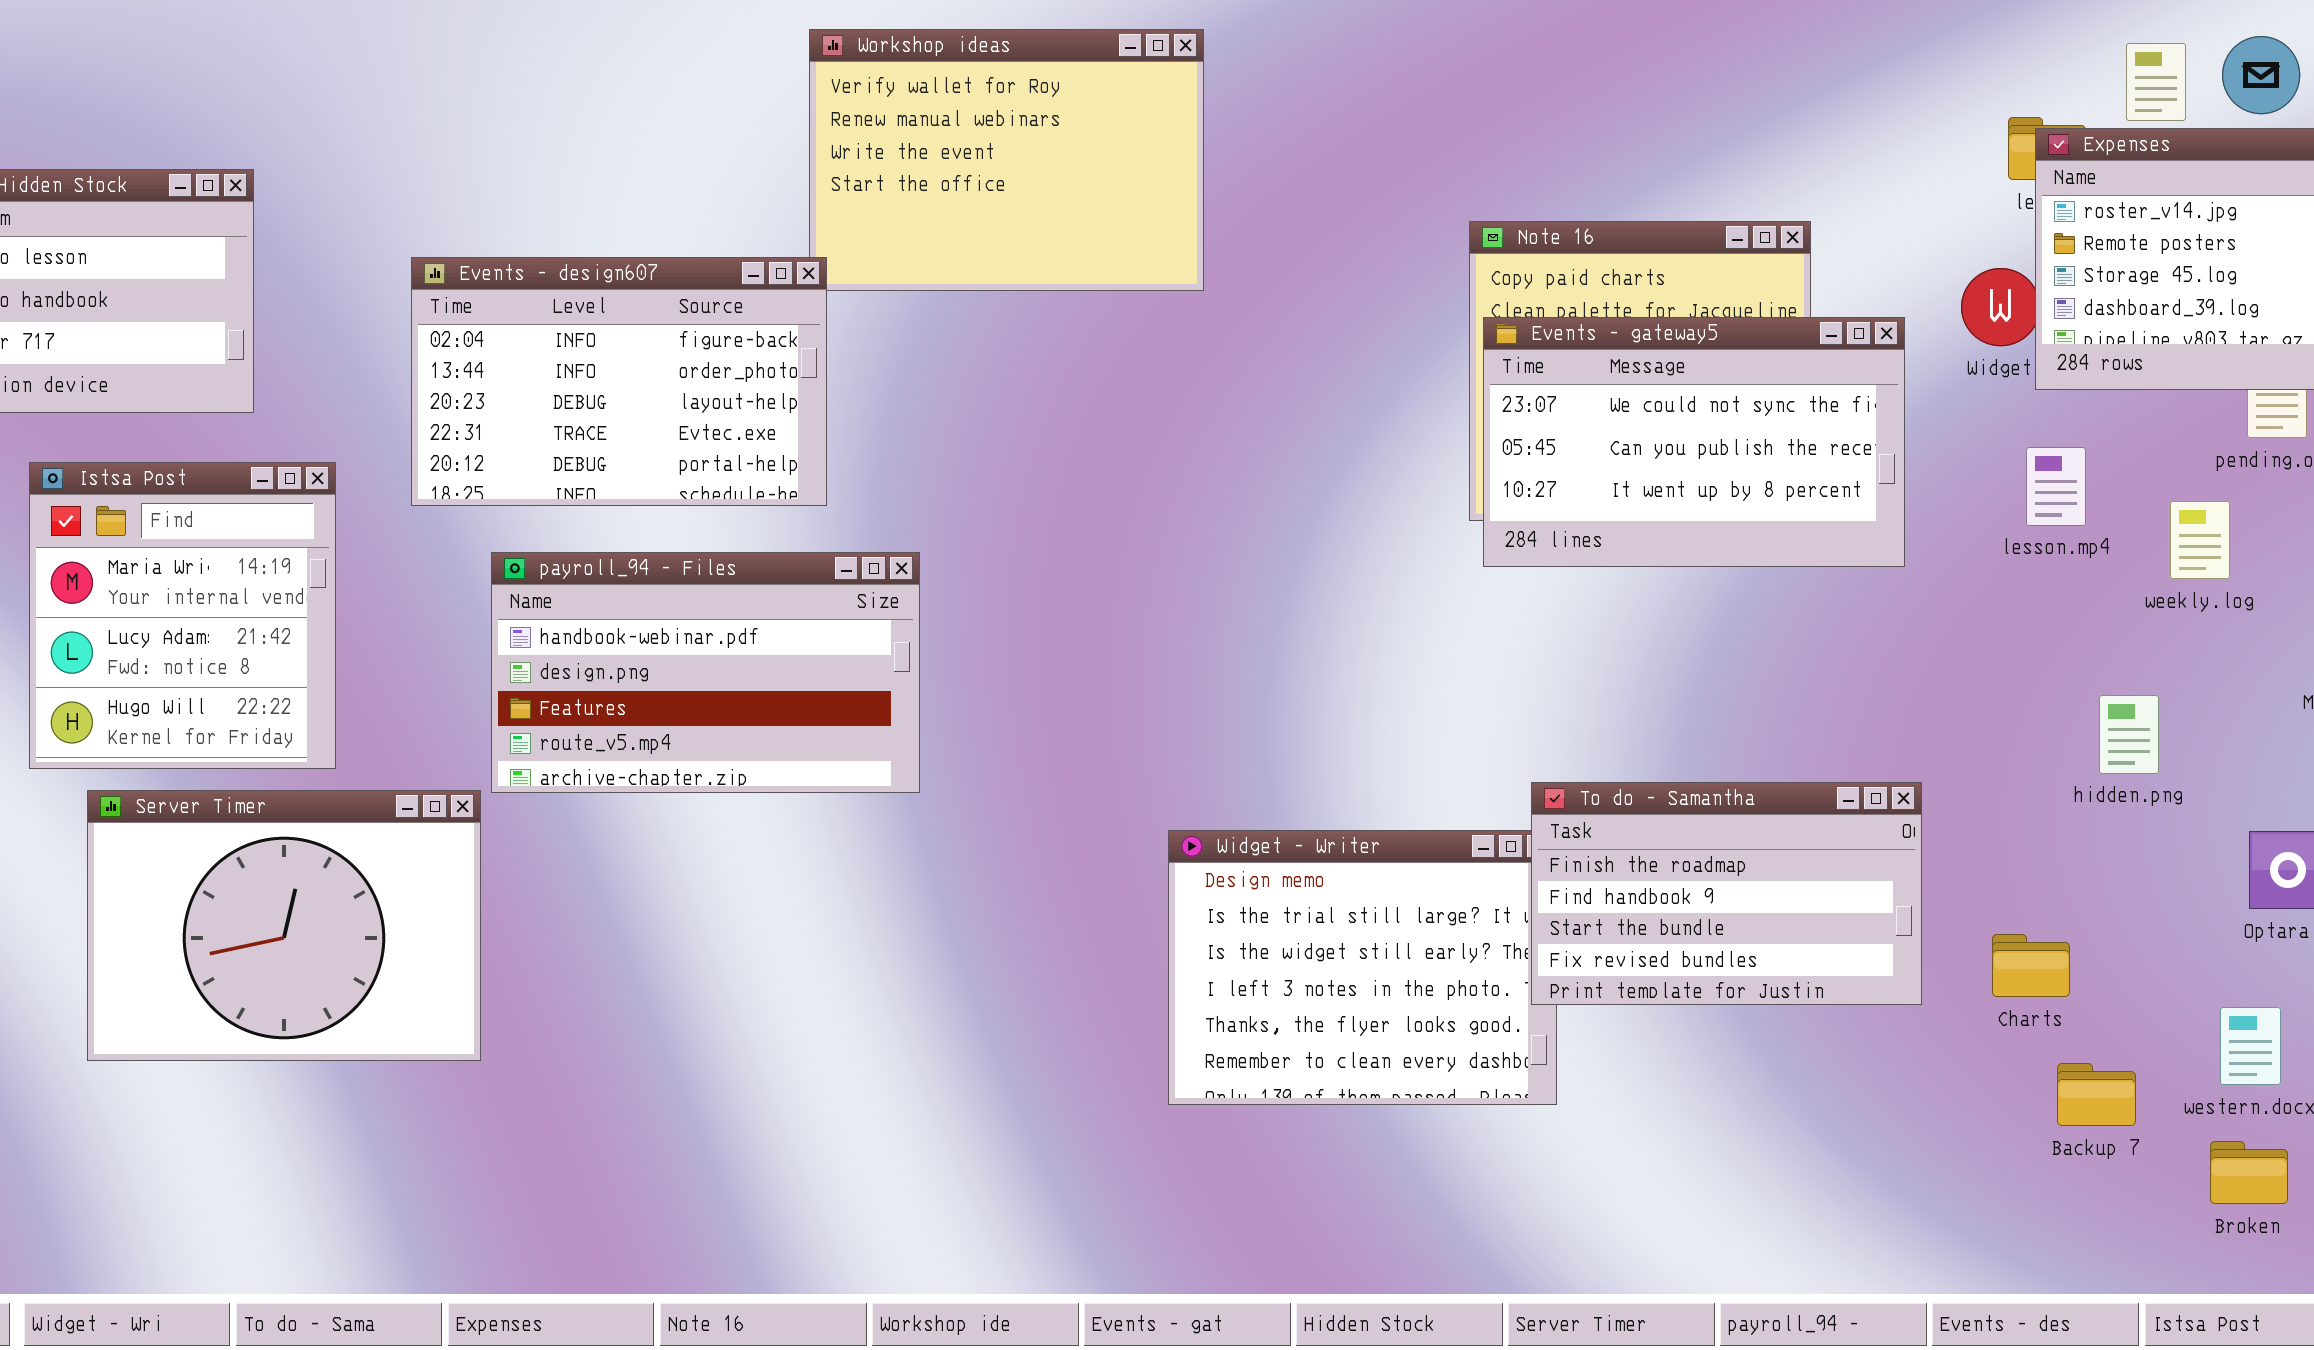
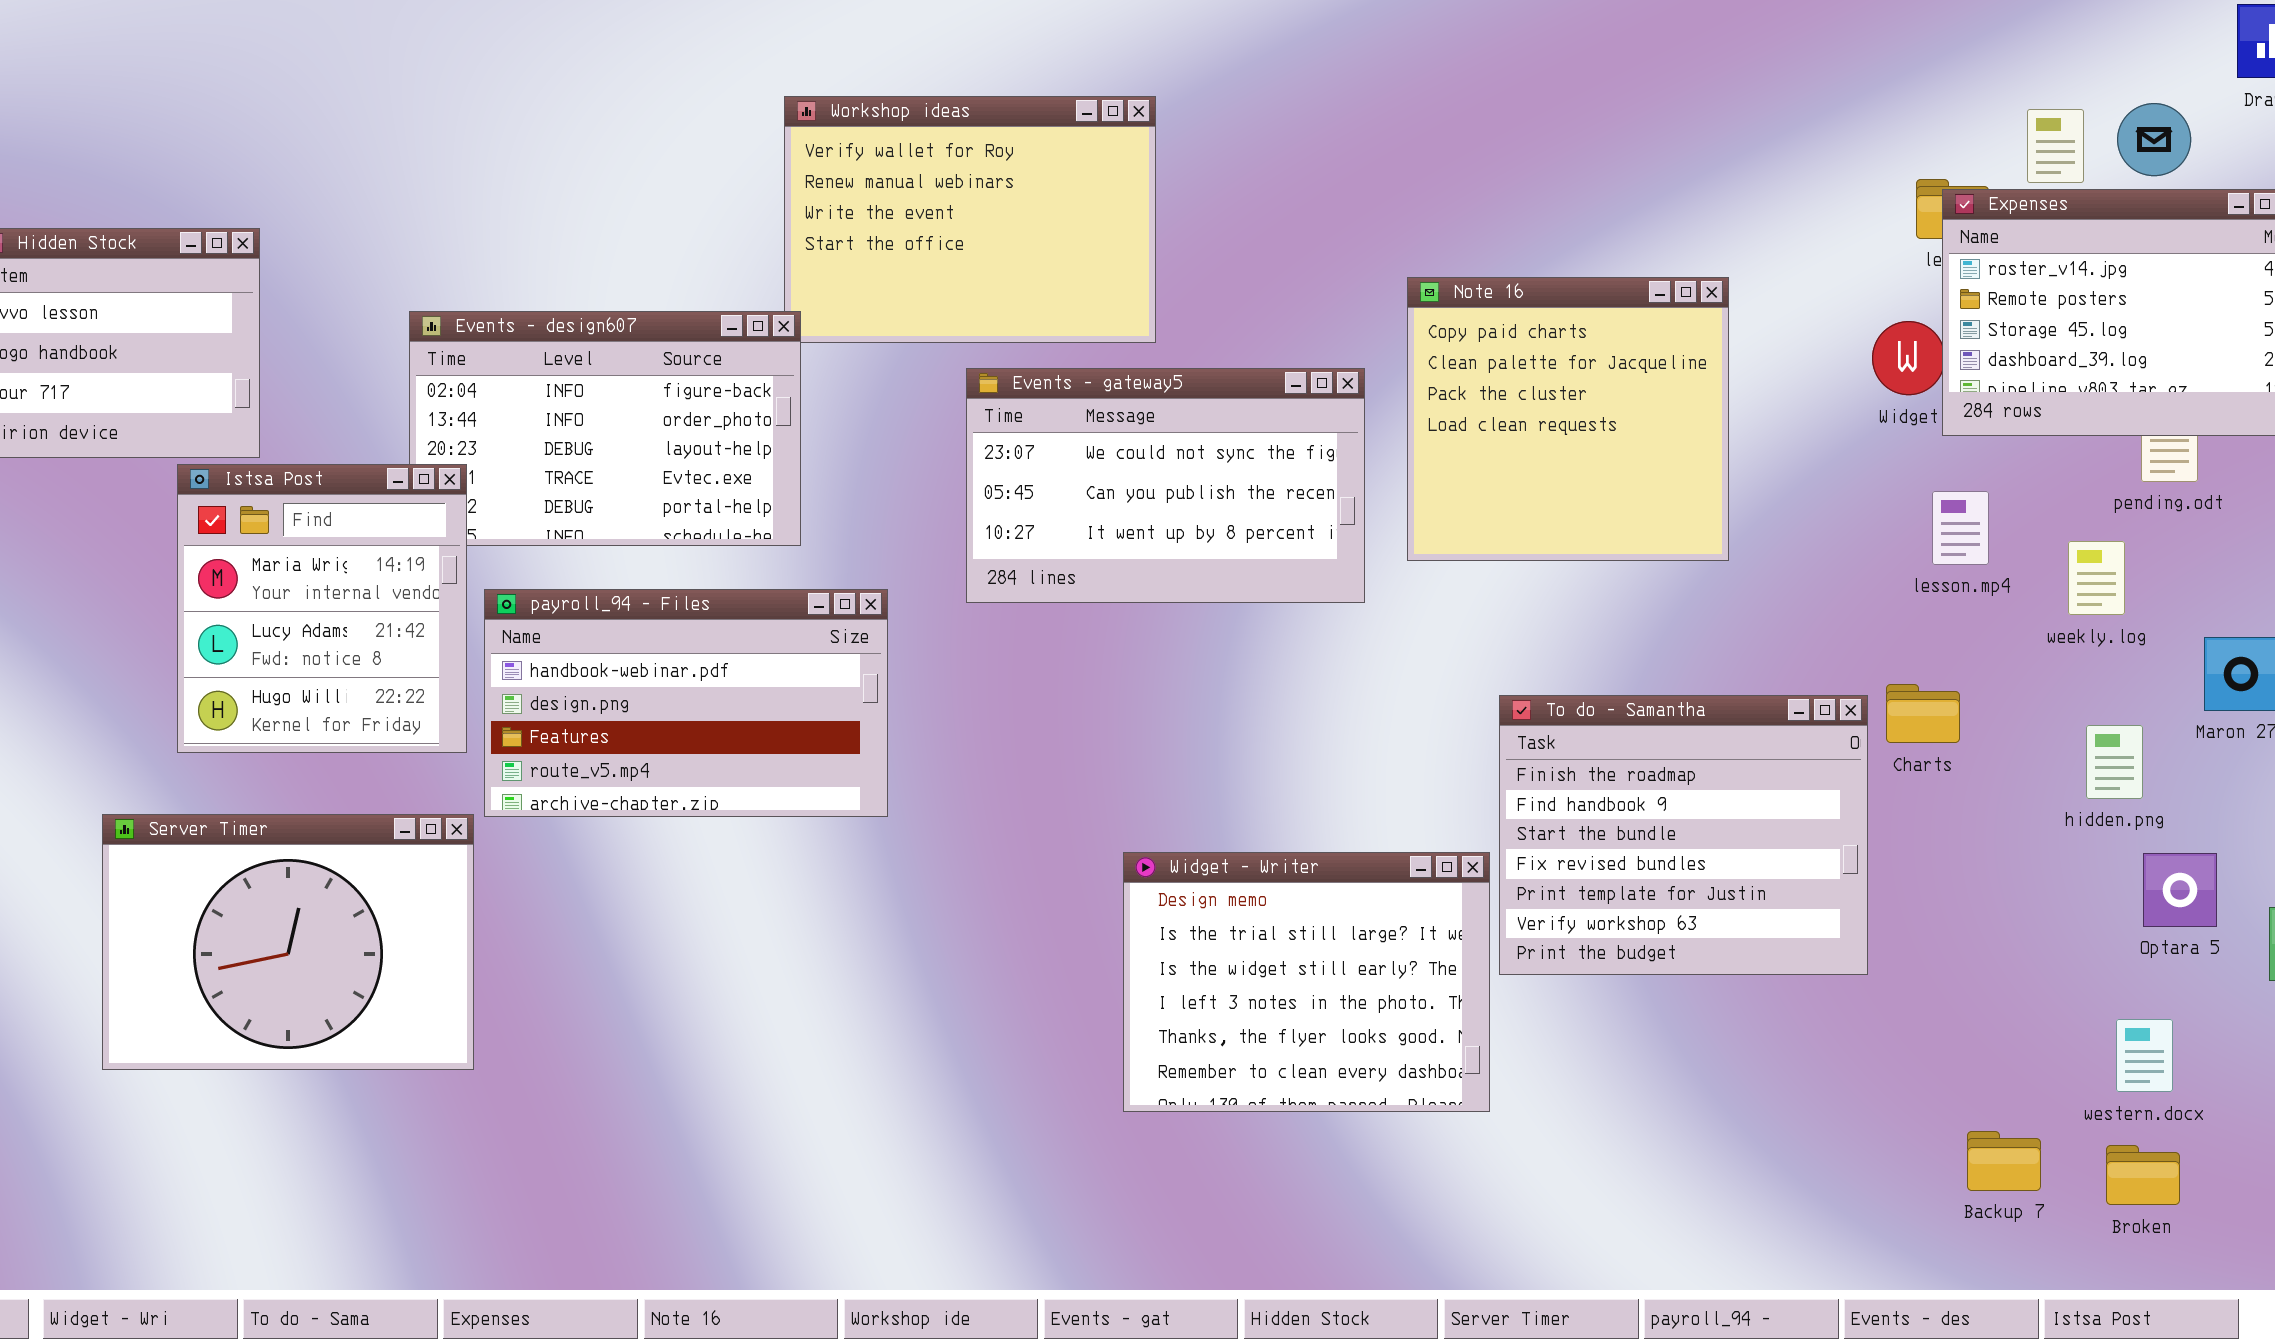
Events - gateway5: [1483,317,1905,567] -> [966,368,1365,603], moved
Istsa Post: [29,462,336,769] -> [177,464,467,753], moved
hidden.png: [2099,695,2159,774] -> [2086,725,2143,799], moved
To do - Samantha: [1531,782,1922,1005] -> [1499,695,1868,975], moved, resized
Charts: [1992,934,2070,997] -> [1886,684,1960,743], moved
Backup 7: [2057,1063,2136,1126] -> [1967,1131,2041,1191], moved

